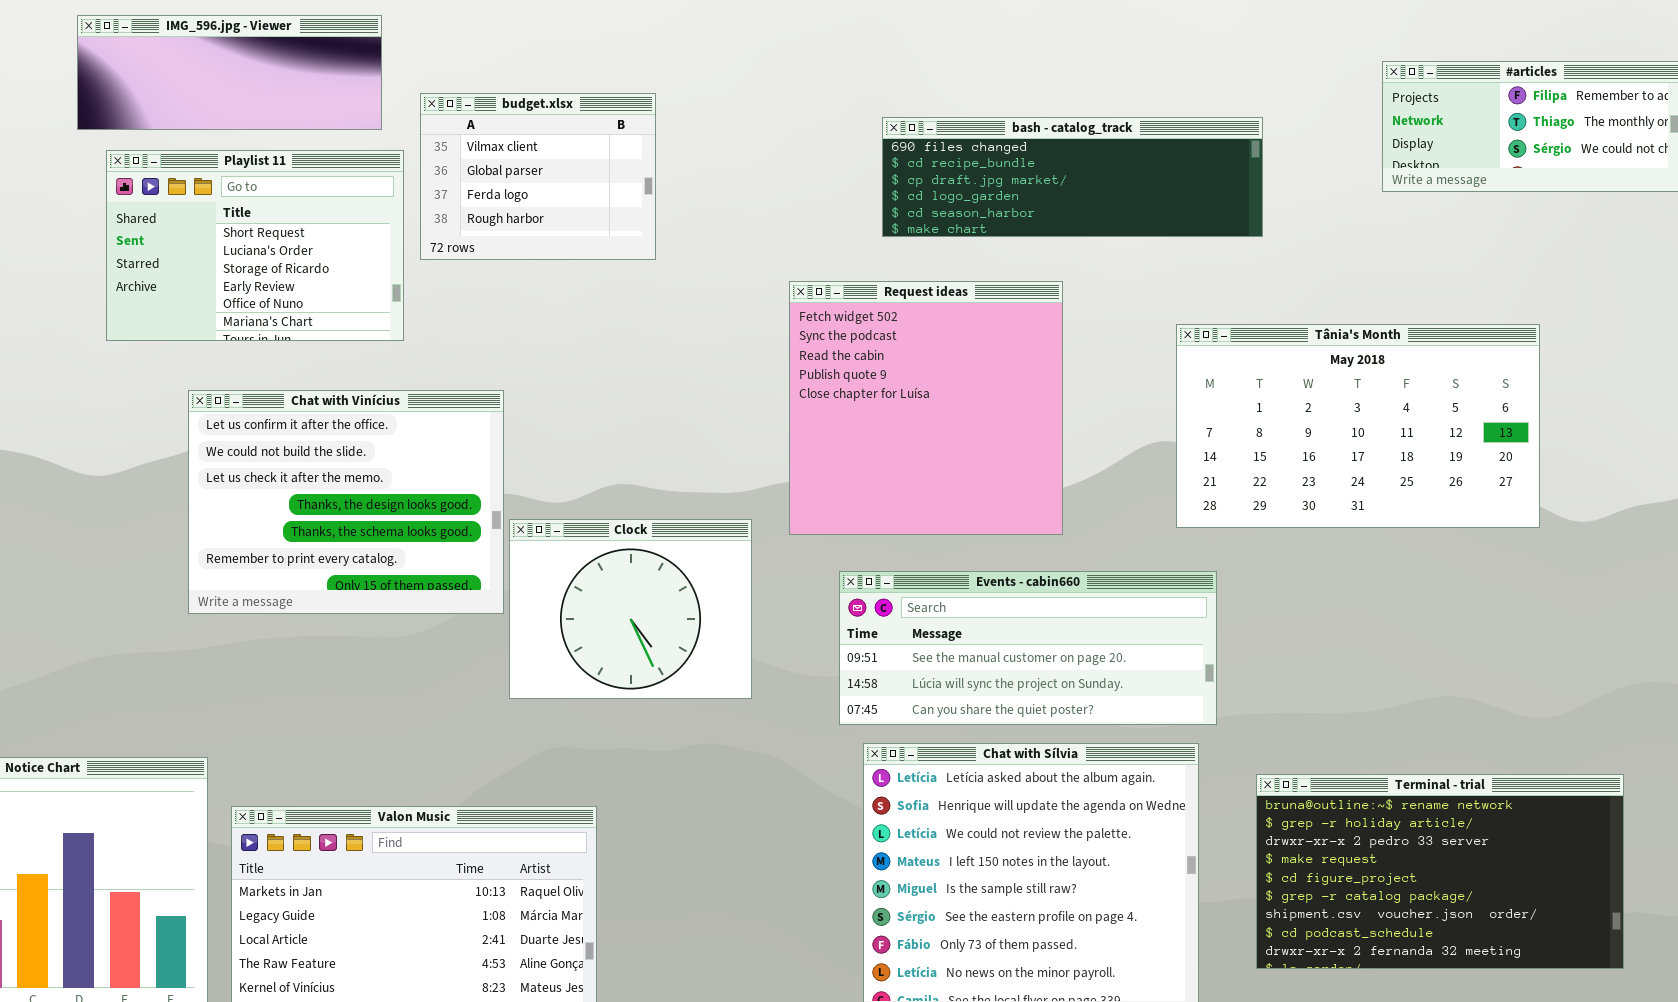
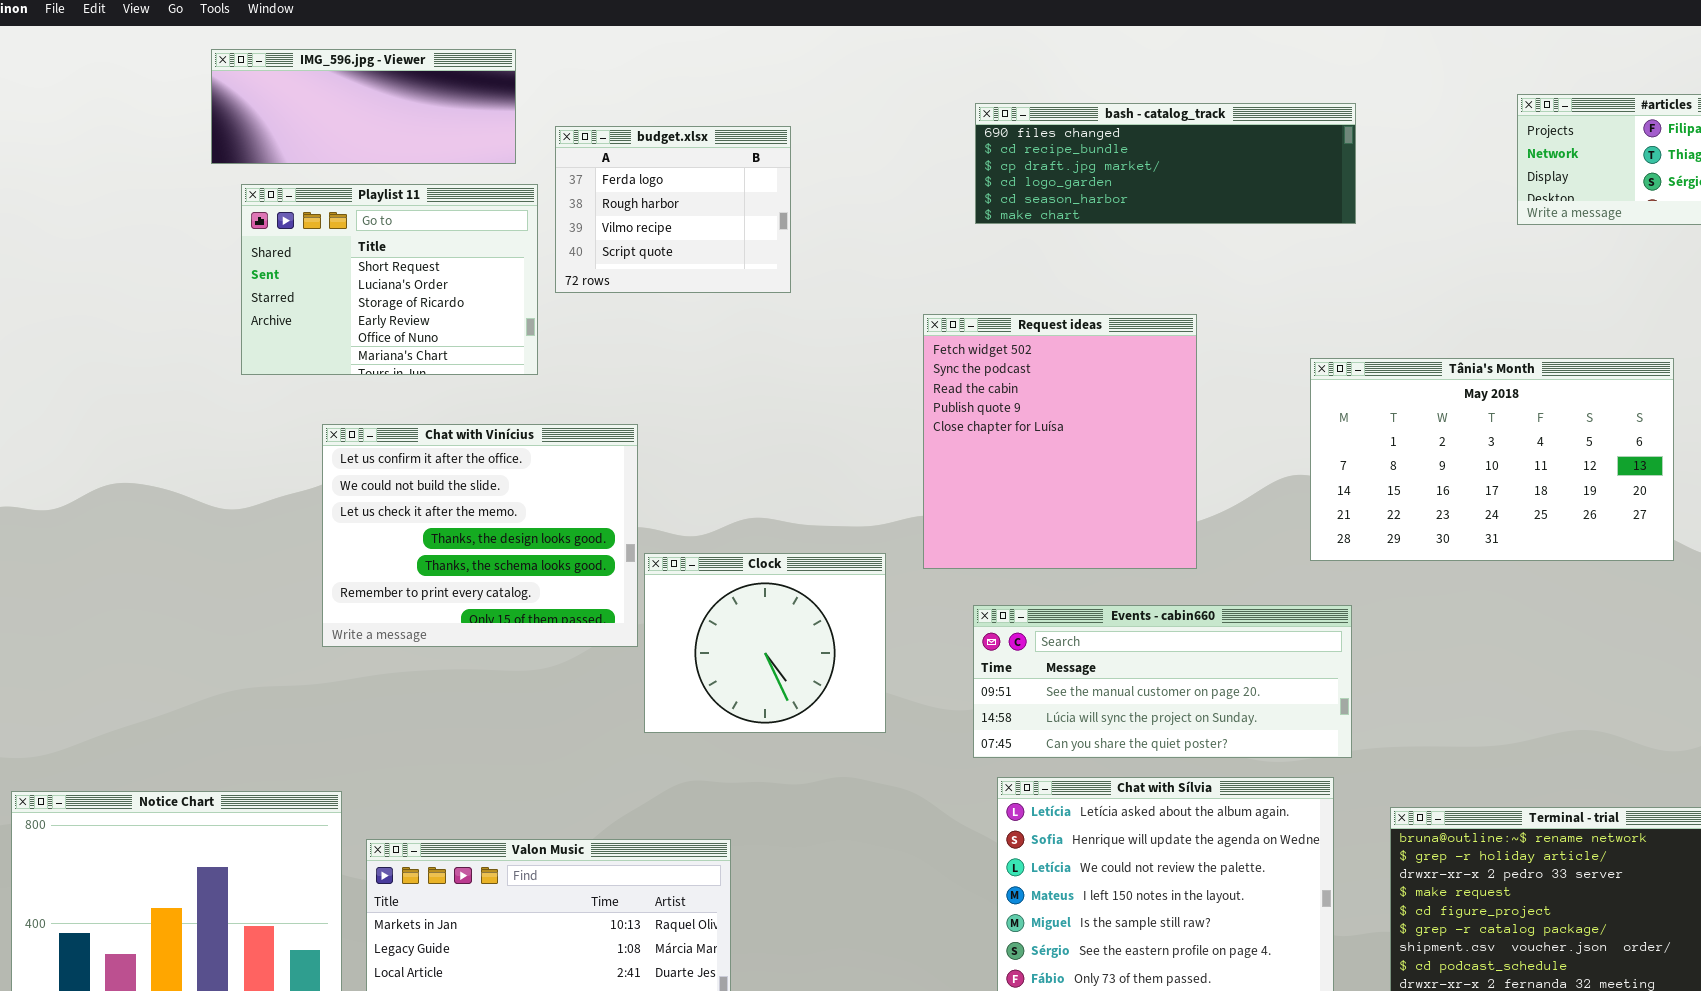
budget.xlsx: [420,93,656,260] -> [555,126,791,293], scrolled down 2 rows
bash - catalog_track: [882,117,1263,237] -> [975,103,1356,224], moved

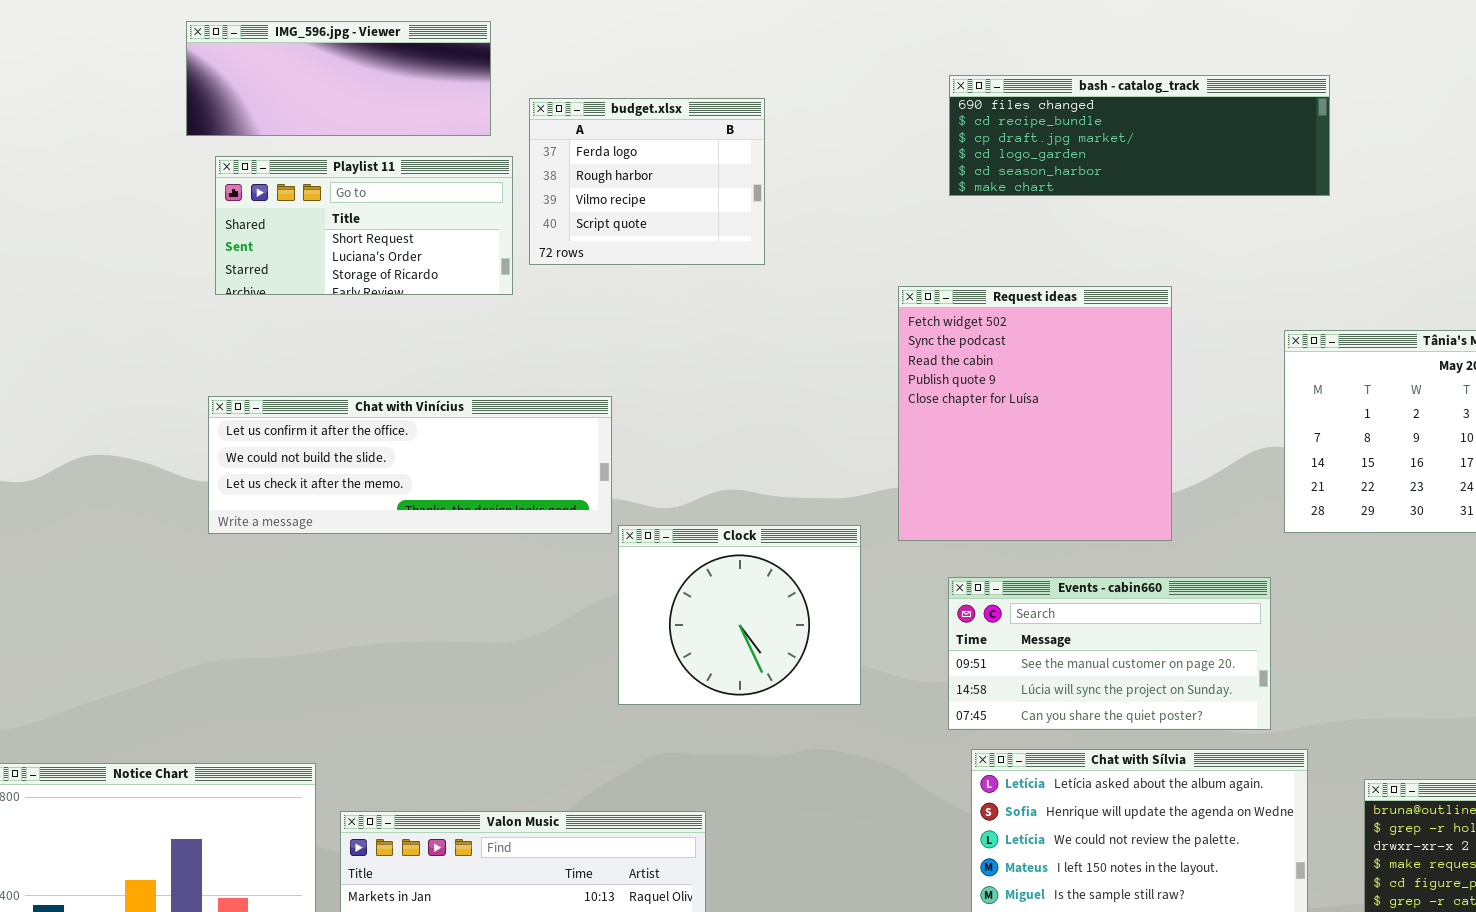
Playlist 11: [241,184,538,375] -> [215,156,513,295], resized
Chat with Vinícius: [322,424,638,647] -> [208,396,612,534], resized
Events - cabin660: [973,605,1352,758] -> [948,577,1271,730], resized

